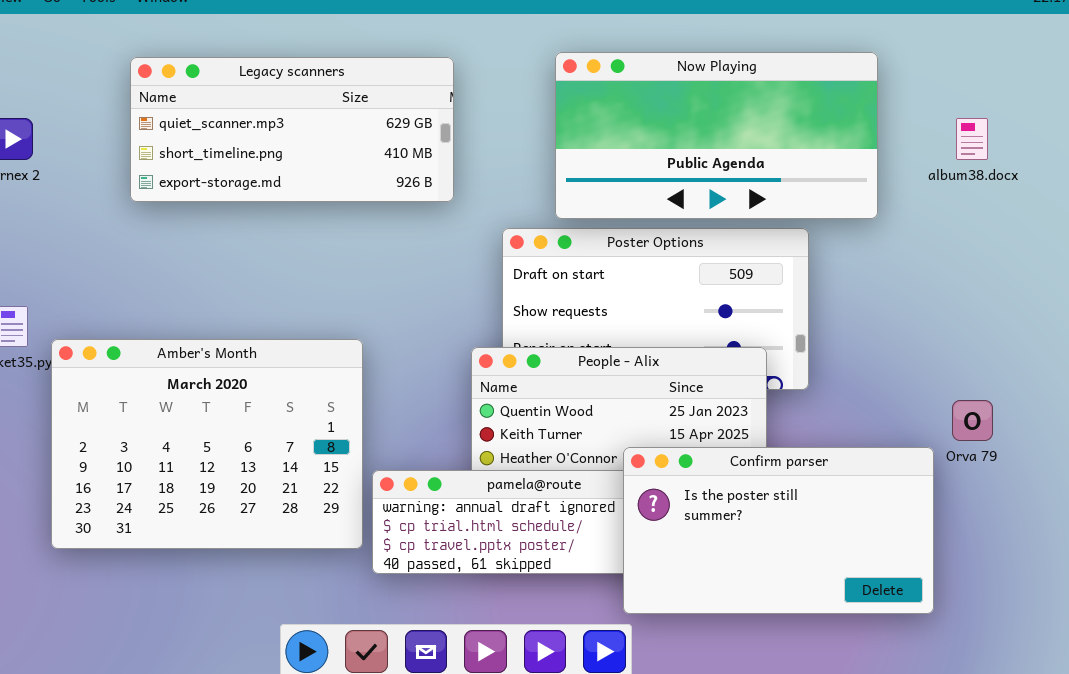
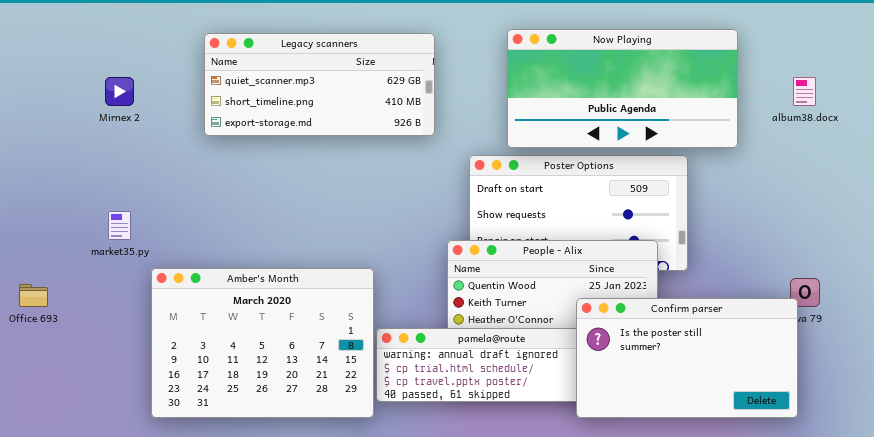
Amber's Month: [51,339,363,549] -> [151,268,374,418], moved
Confirm parser: [623,447,934,614] -> [576,298,798,418], moved

